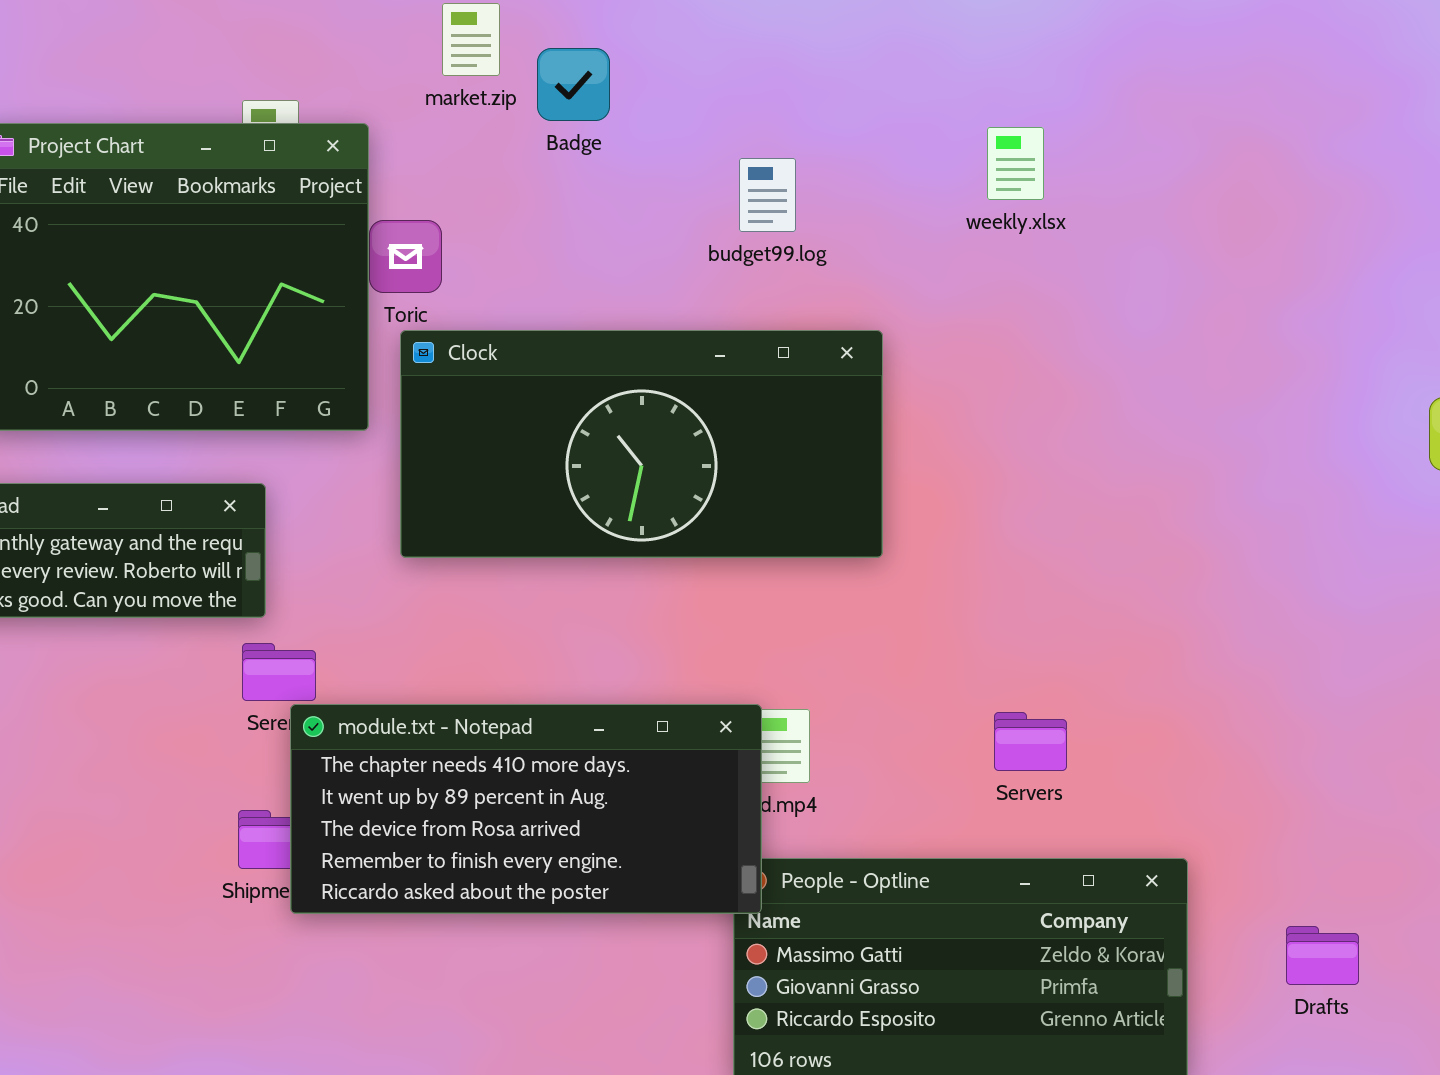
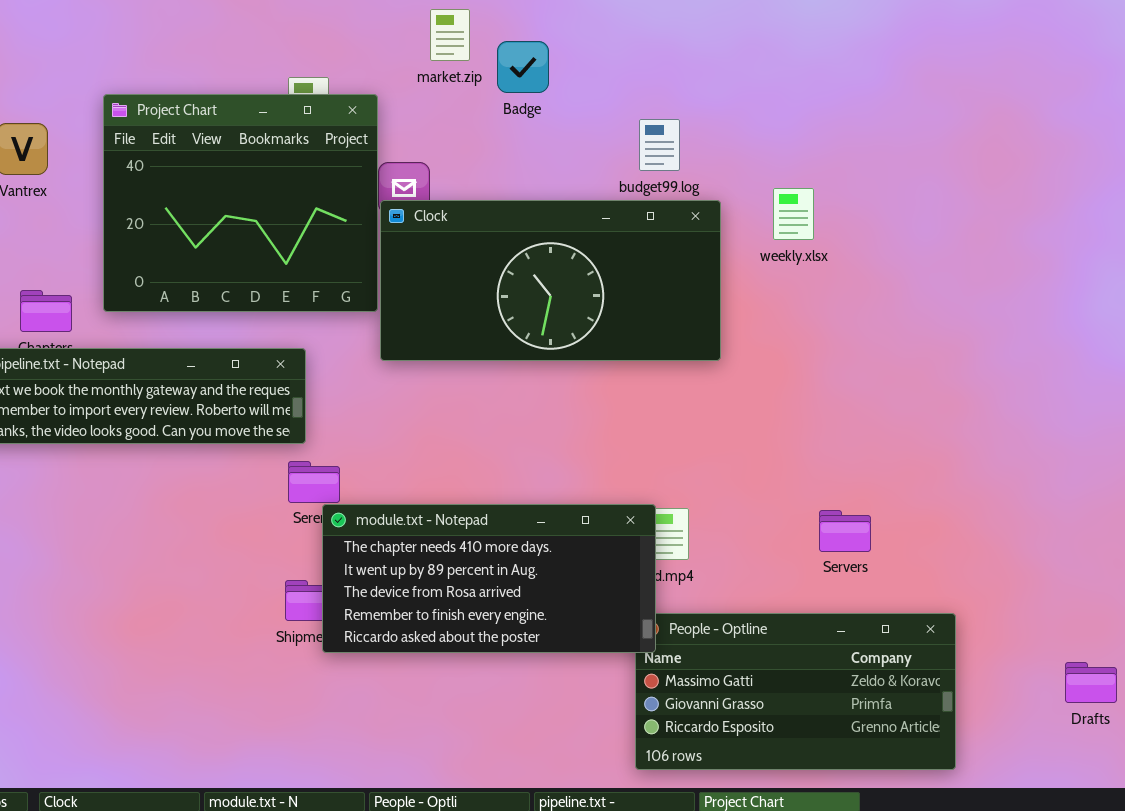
weekly.xlsx: [987,127,1044,200] -> [773,188,814,240], moved
Clock: [400,330,883,558] -> [380,200,721,361], moved
Drafts: [1286,926,1359,985] -> [1065,662,1117,703], moved

